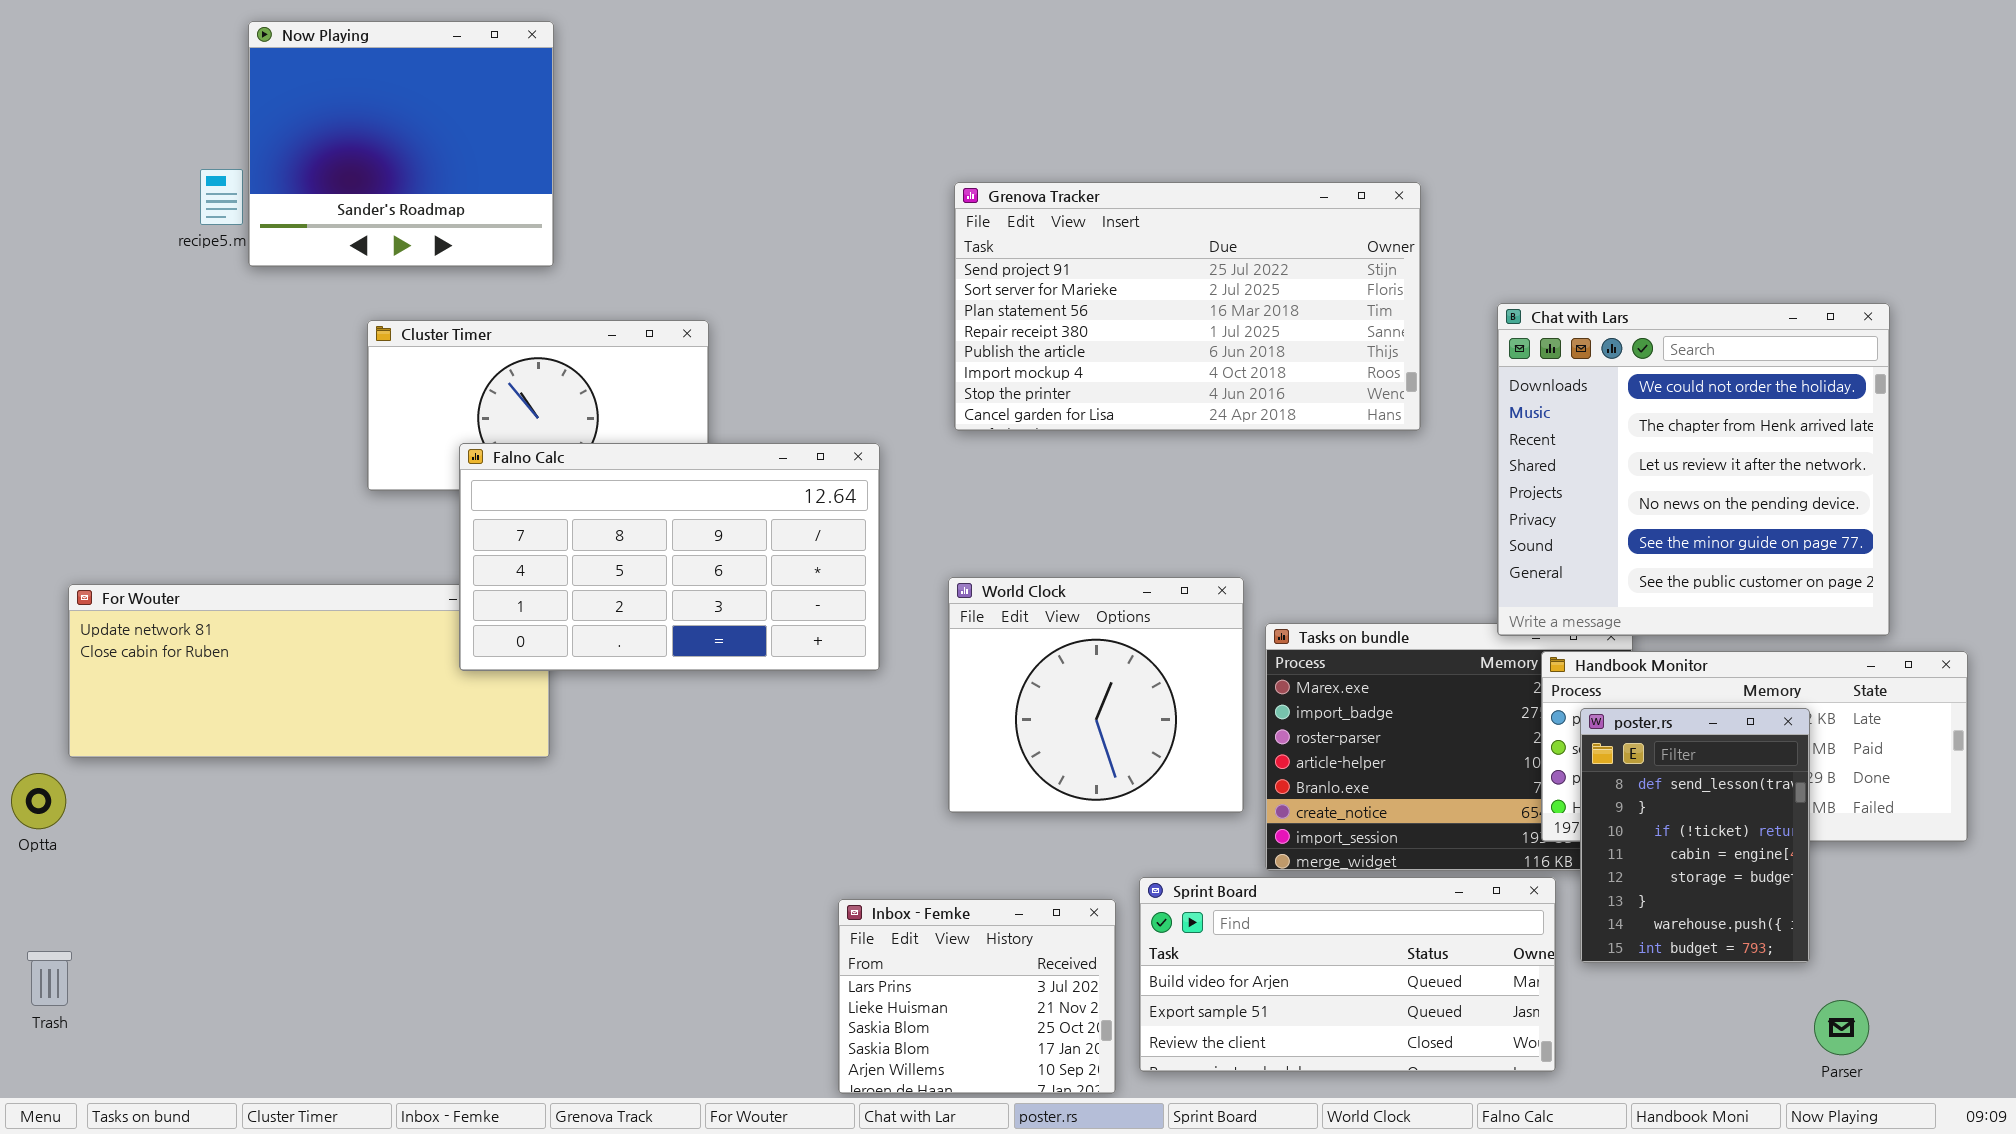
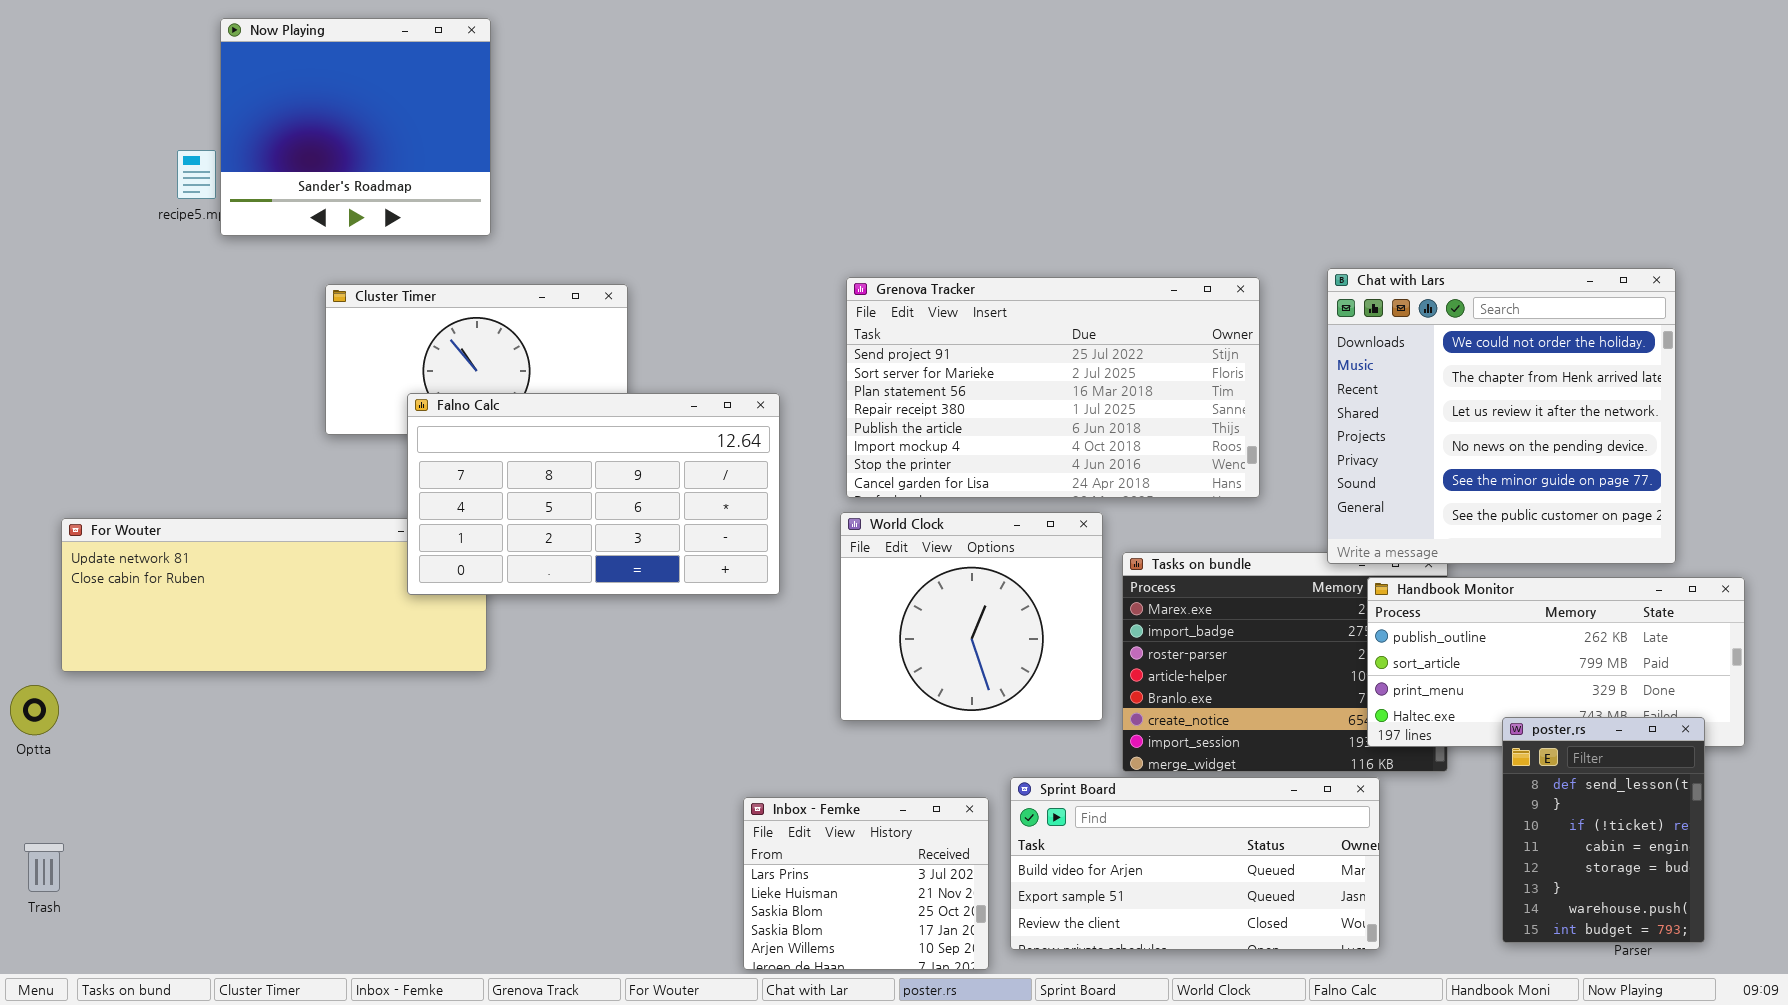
Grenova Tracker: [954,182,1421,431] -> [846,277,1260,498], moved
poster.rs: [1580,708,1810,963] -> [1502,717,1705,943], moved

